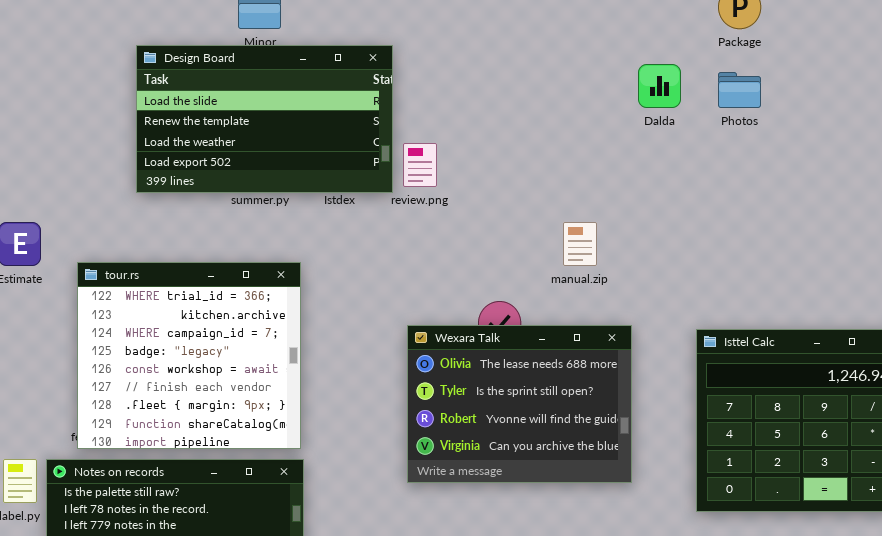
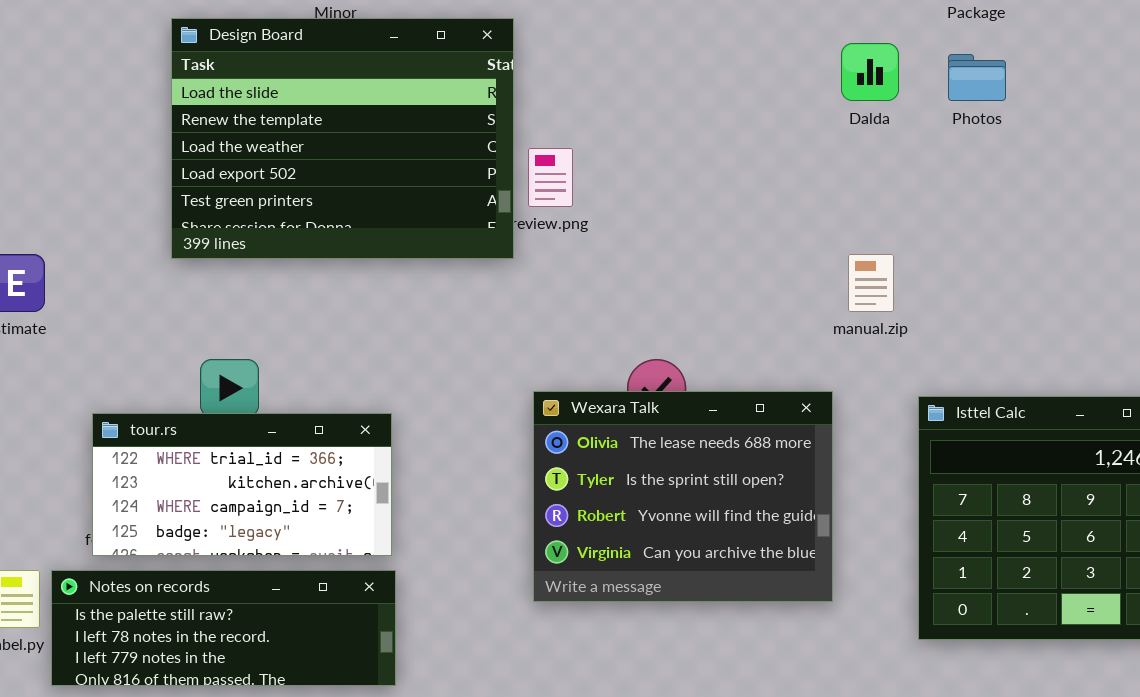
Design Board: [136,45,393,193] -> [171,18,514,259], resized
manual.zip: [563,222,597,266] -> [848,254,894,312], moved
tour.rs: [77,262,301,449] -> [92,413,392,556], resized

